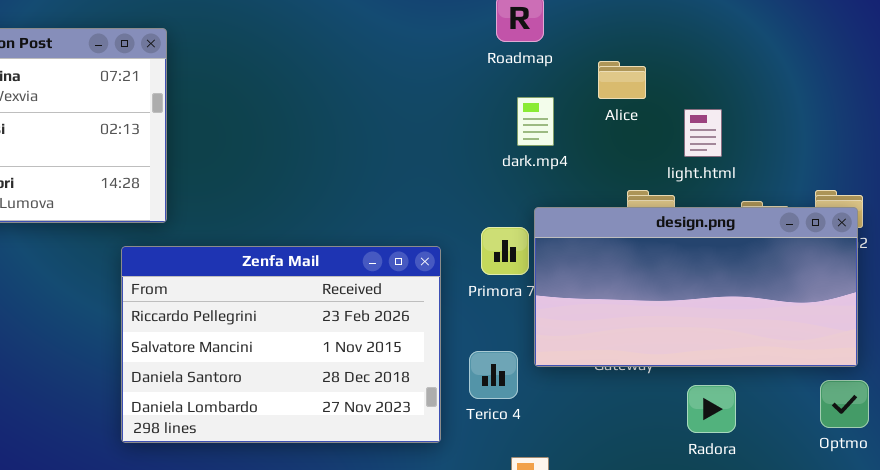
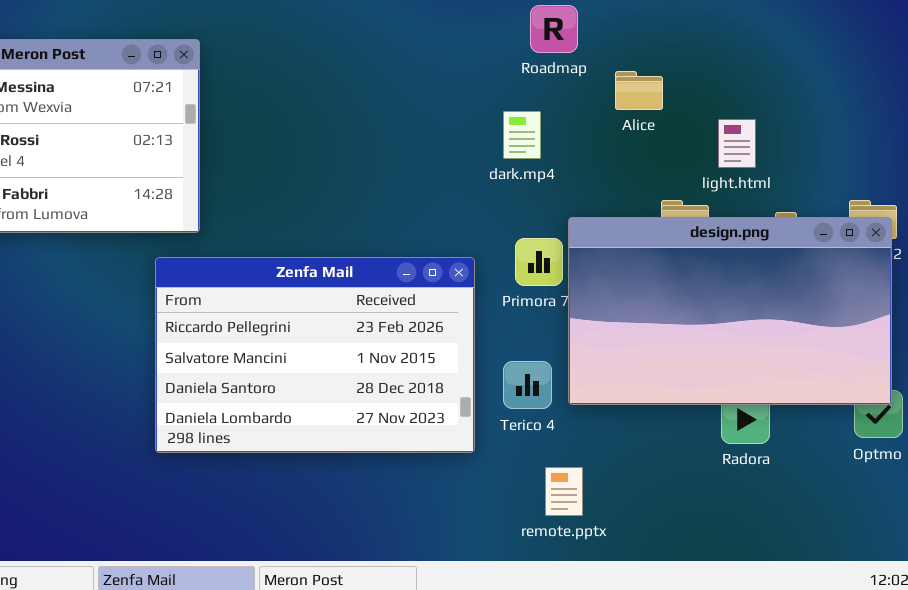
Alice: [598,61,646,99] -> [615,71,663,110], moved
dark.mp4: [517,97,554,146] -> [503,111,541,159], moved
design.png: [534,207,858,367] -> [568,217,892,405], resized

